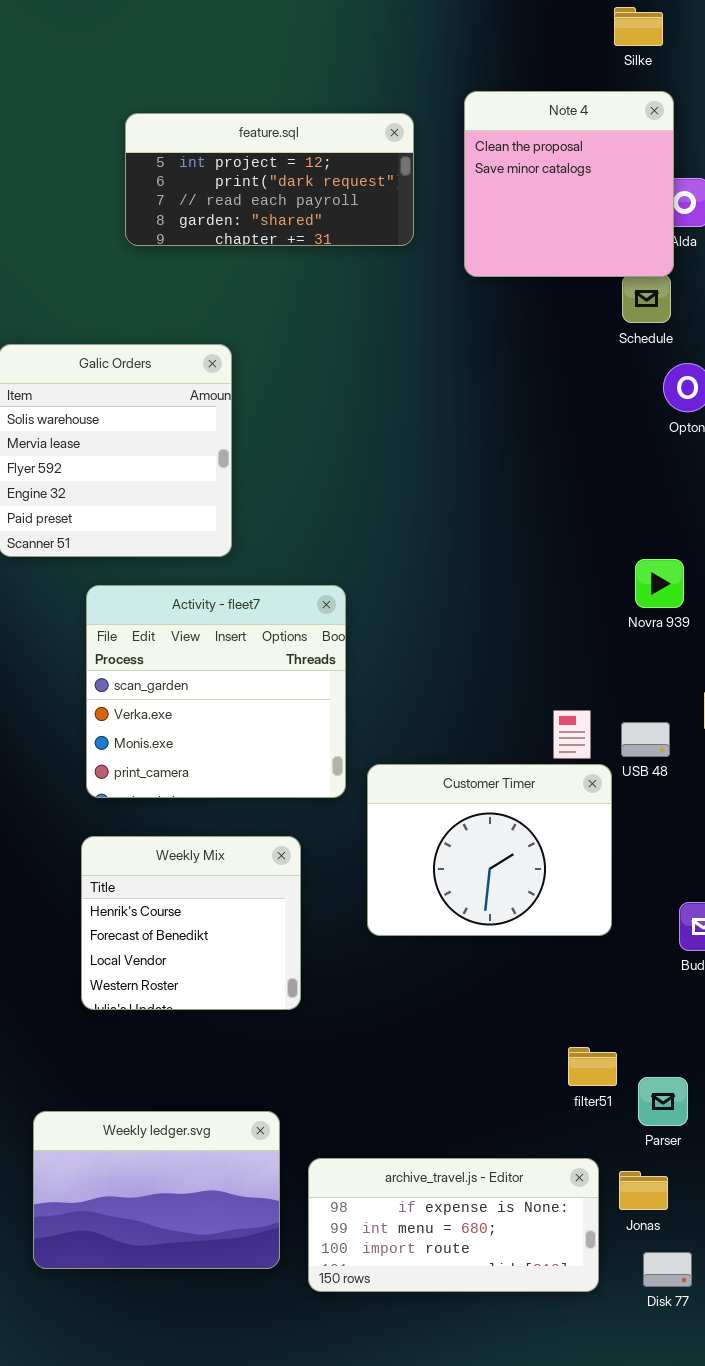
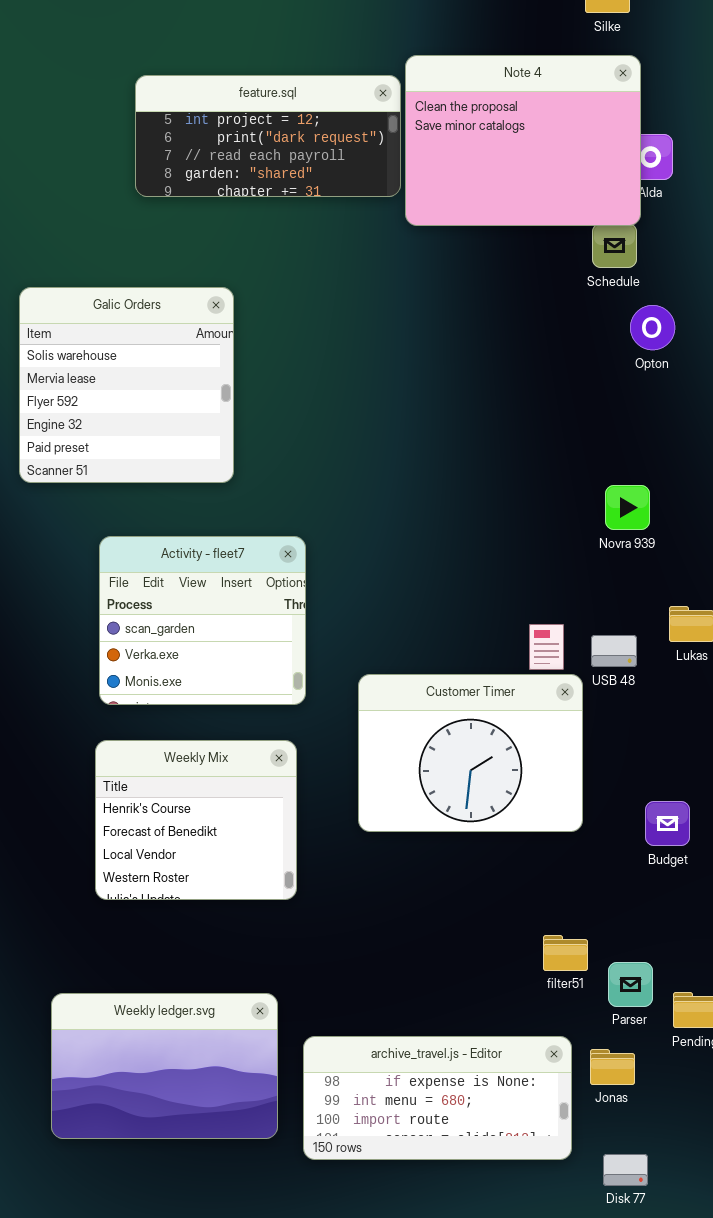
Note 4: [464,91,674,277] -> [405,55,641,226], resized
Activity - fleet7: [86,585,346,798] -> [99,536,306,705], resized
Disk 77: [643,1252,692,1287] -> [603,1154,648,1186], moved

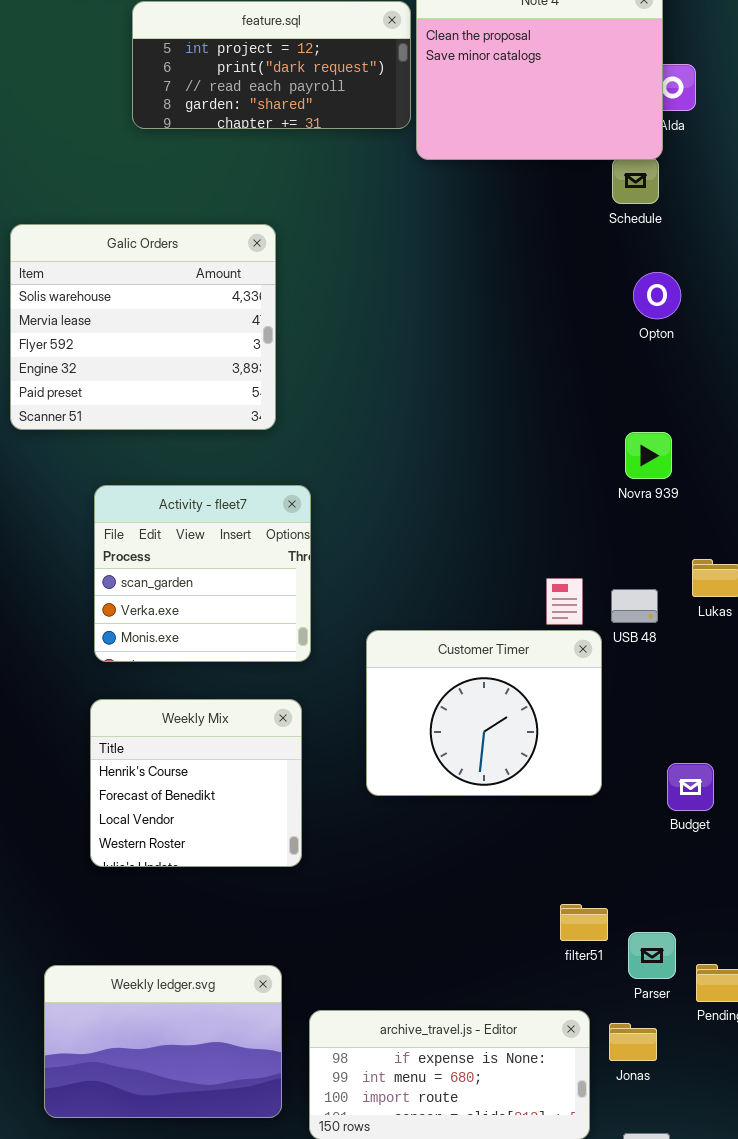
Galic Orders: [19,287,234,483] -> [10,224,276,430], resized
Opton: [630,305,675,350] -> [633,272,681,319], moved

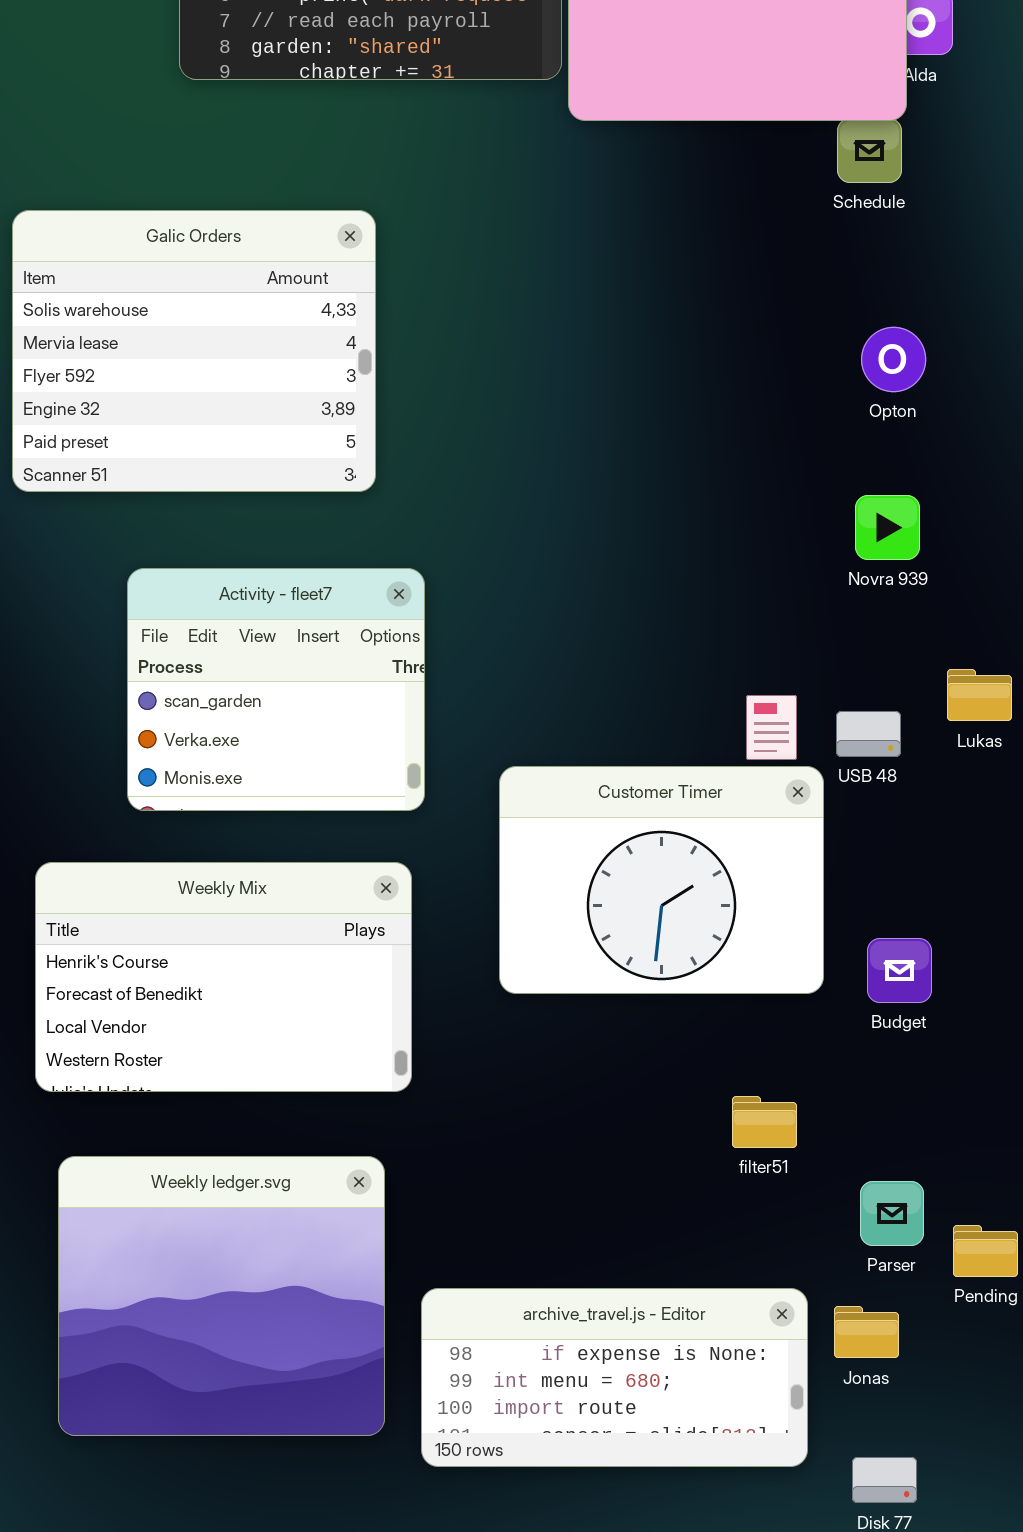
Opton: [633,272,681,319] -> [861,327,926,392], moved
Weekly Mix: [90,699,302,867] -> [35,862,412,1092], resized
Budget: [667,763,714,811] -> [867,938,932,1003], moved
filter51: [560,904,608,941] -> [732,1096,797,1148], moved
Weekly ledger.svg: [44,965,282,1118] -> [58,1156,385,1436], resized

